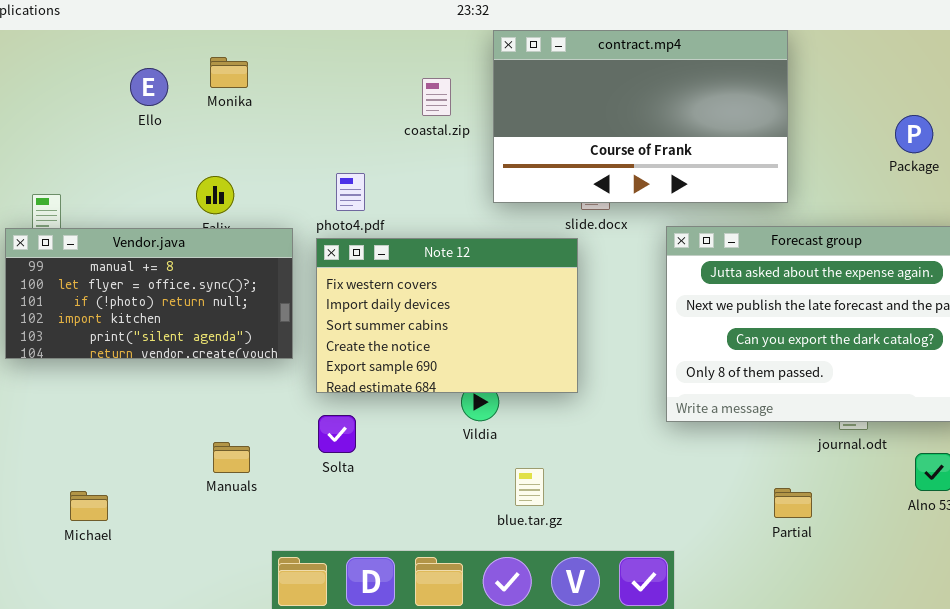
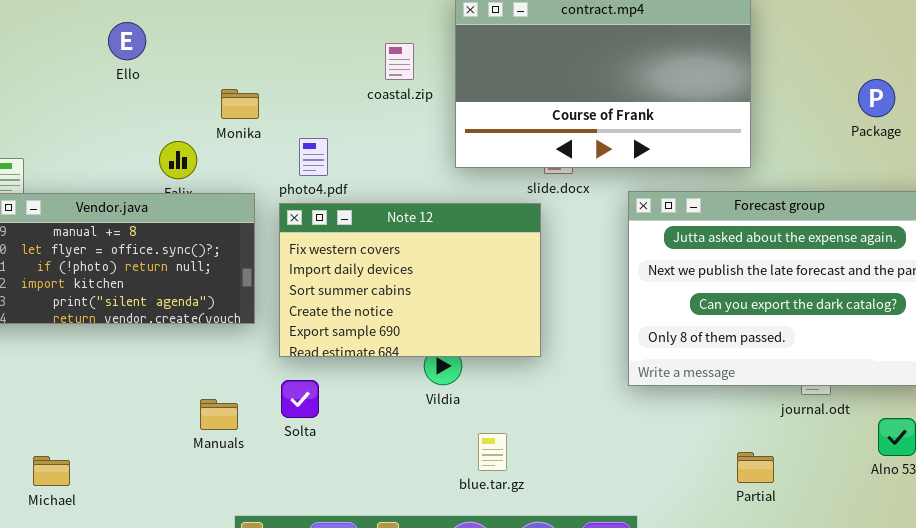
Monika: [210,57,248,88] -> [221,89,259,119], moved
Ello: [130,68,168,106] -> [108,22,146,60], moved
Manuals: [213,442,250,473] -> [200,399,238,430], moved

